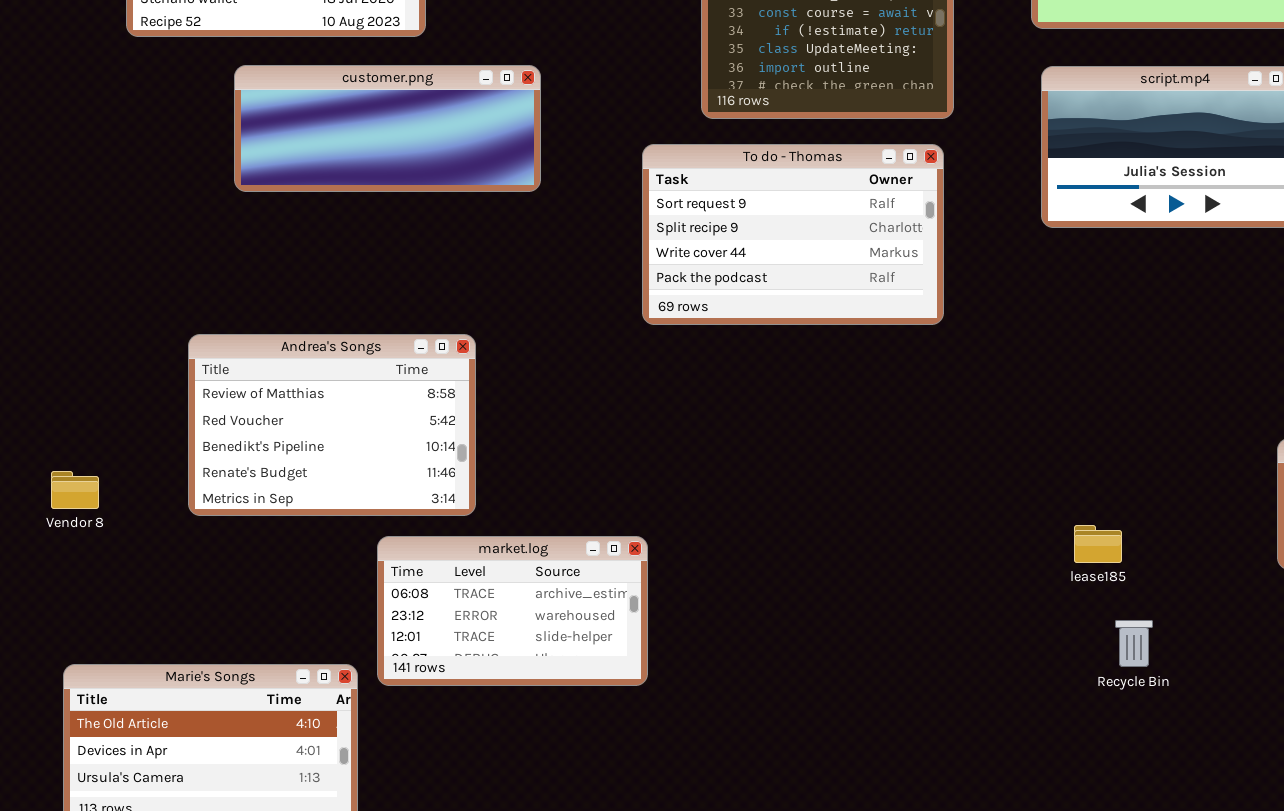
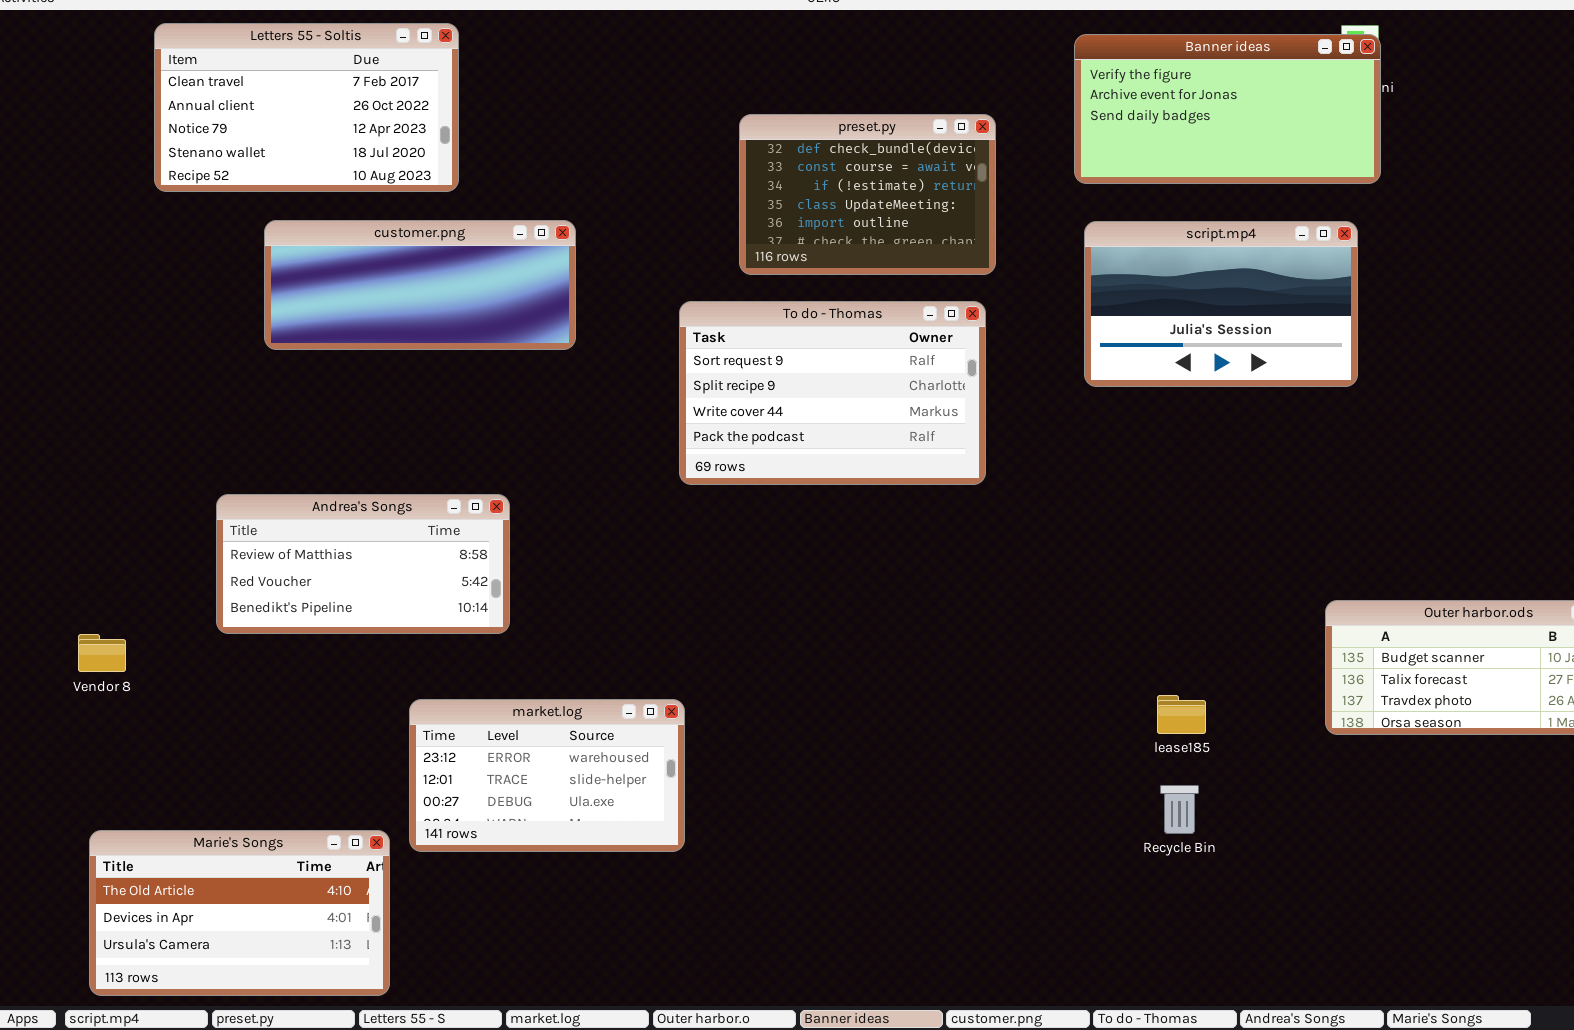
Andrea's Songs: [188,334,476,516] -> [216,494,510,634], resized
lease185: [1074,525,1122,563] -> [1157,695,1206,734], moved
market.log: [377,536,648,686] -> [409,699,685,852], scrolled down 1 row

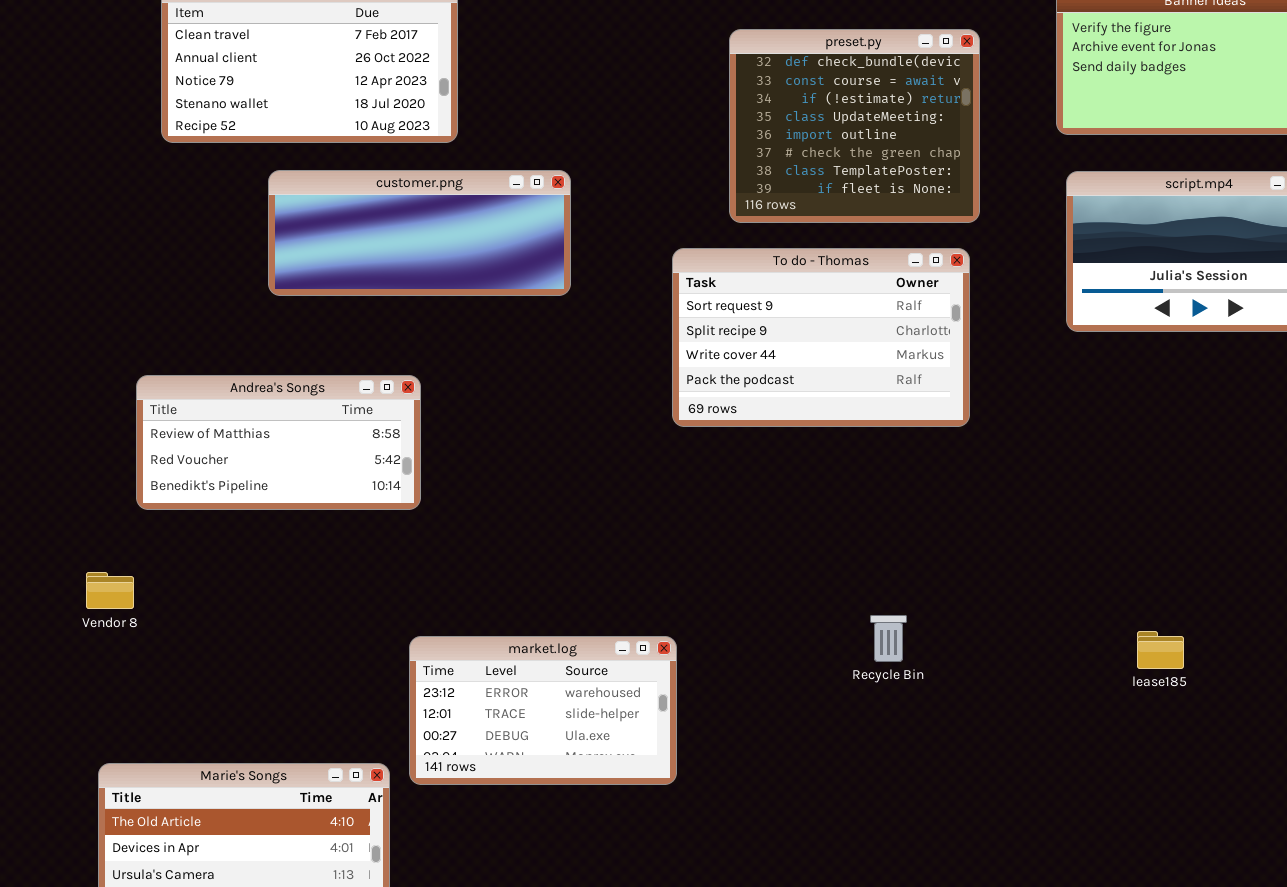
preset.py: [739,114,996,275] -> [729,29,980,223], resized
Andrea's Songs: [216,494,510,634] -> [136,375,421,510], moved
Recycle Bin: [1160,785,1199,834] -> [870,615,907,662], moved

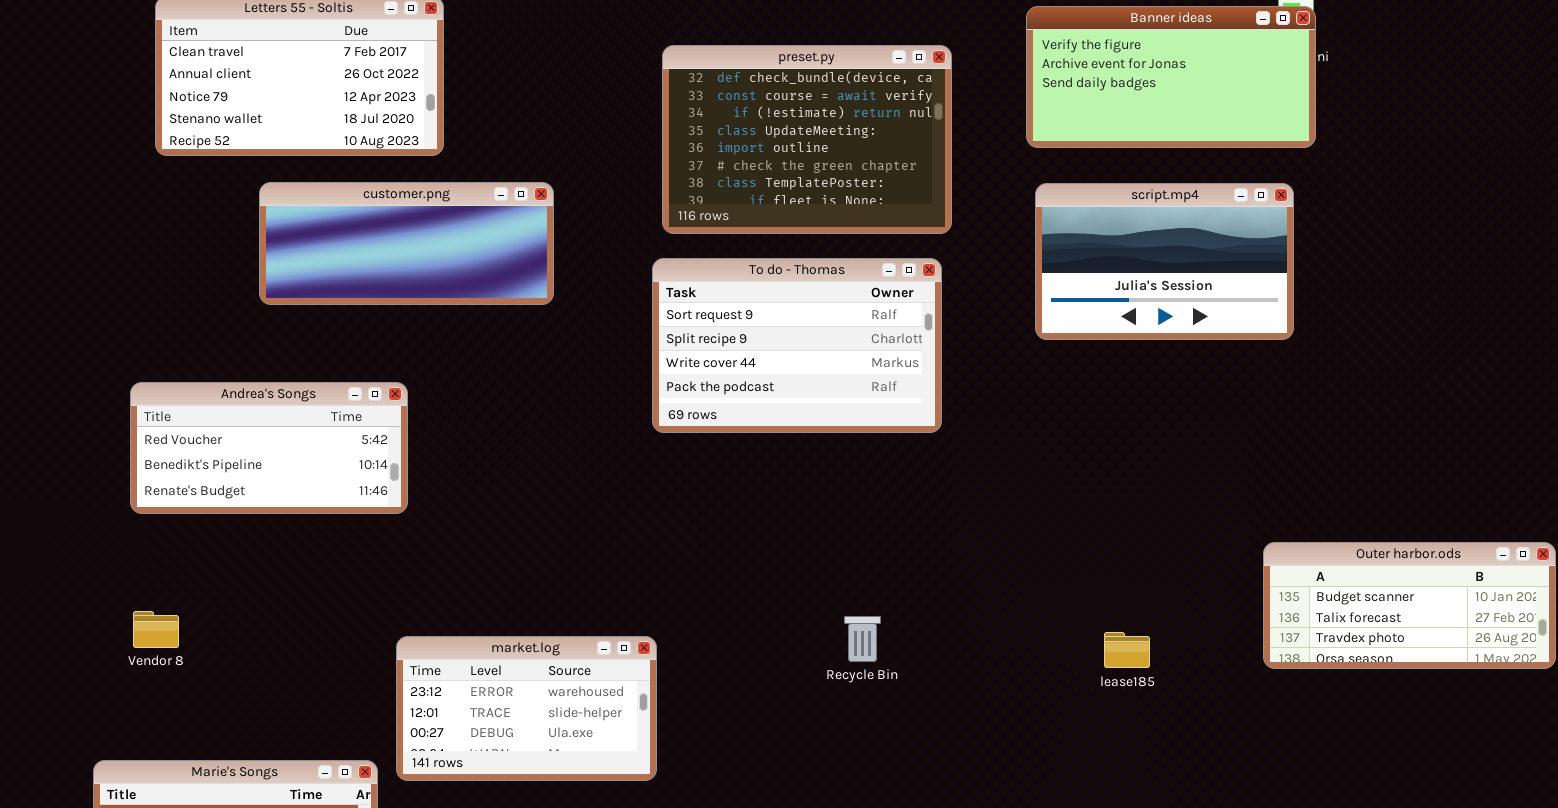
preset.py: [729,29,980,223] -> [662,45,952,234], resized
Andrea's Songs: [136,375,421,510] -> [130,382,408,514], scrolled down 1 row
Vendor 8: [86,572,134,609] -> [133,611,179,648], moved

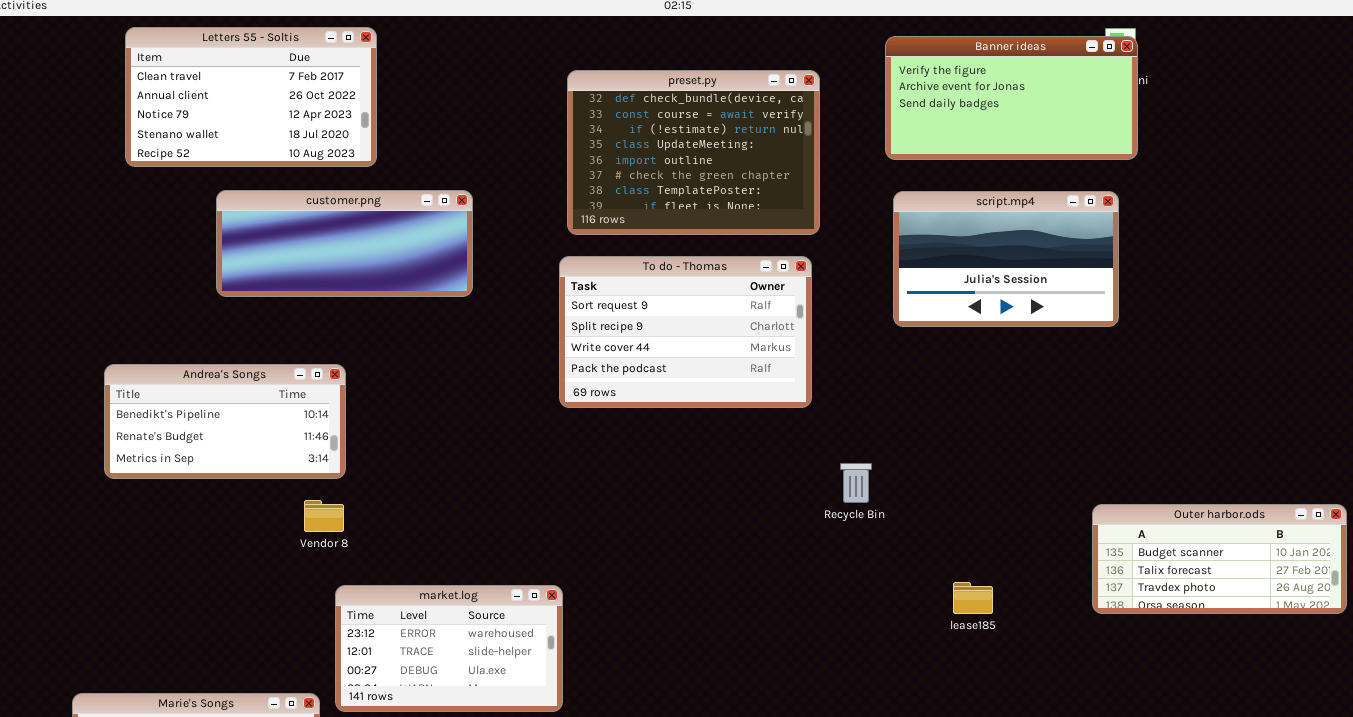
Andrea's Songs: [130,382,408,514] -> [104,364,346,479], scrolled down 1 row
Vendor 8: [133,611,179,648] -> [304,500,344,532], moved
Recycle Bin: [844,616,881,662] -> [840,463,872,503], moved

